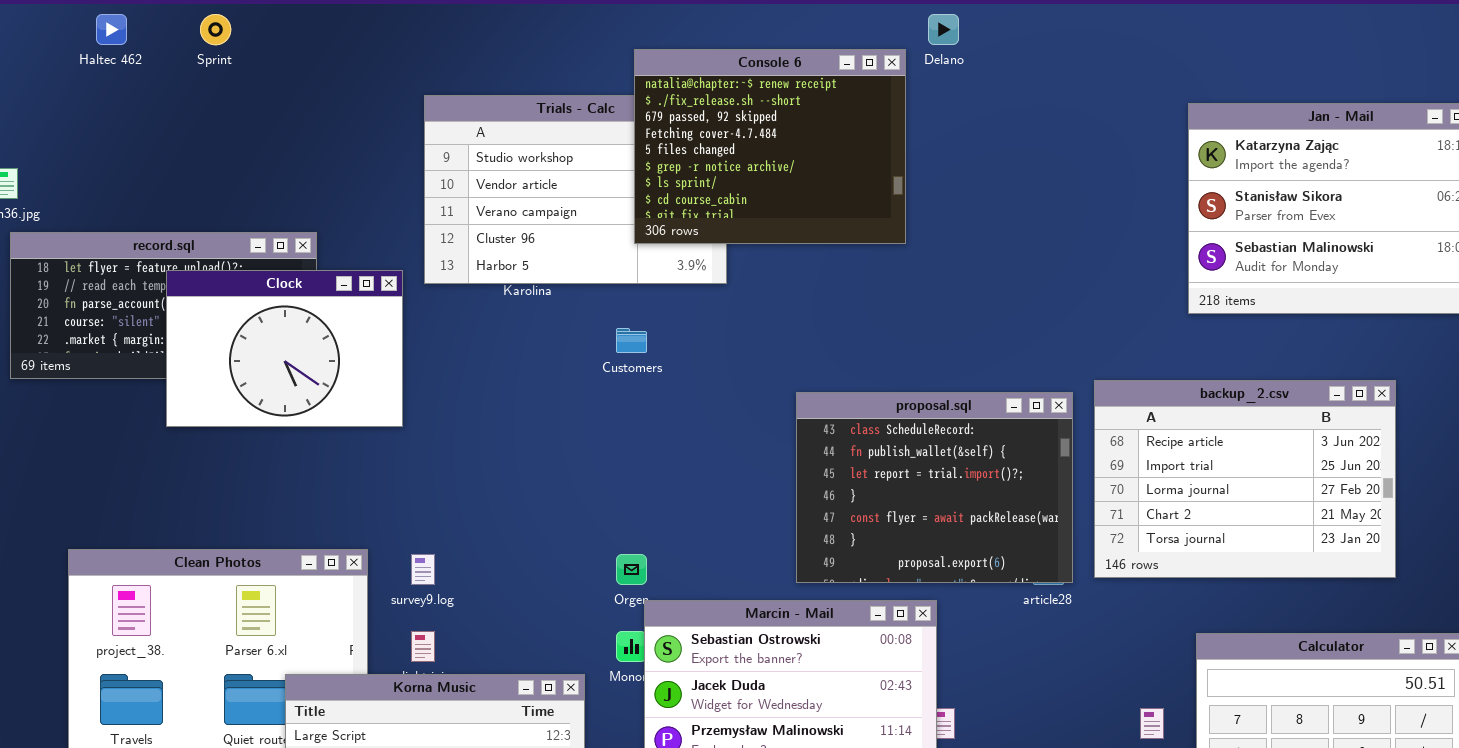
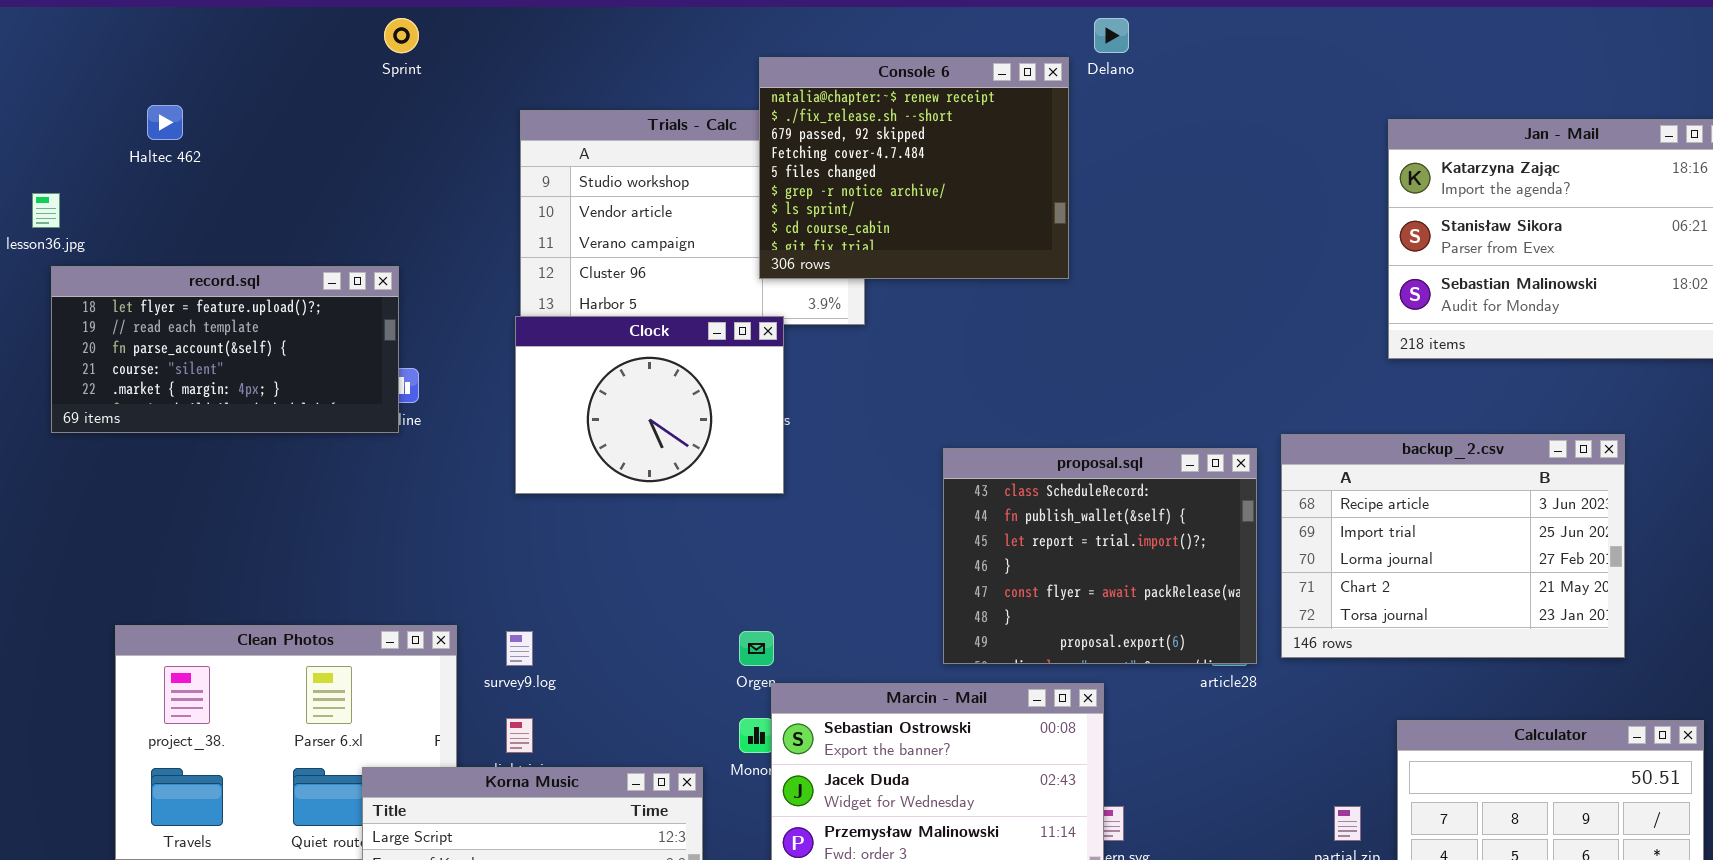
Haltec 462: [96,14,127,45] -> [147,105,183,140], moved
Sprint: [200,14,231,45] -> [384,18,419,53], moved
Clock: [166,270,403,427] -> [515,316,784,494], moved

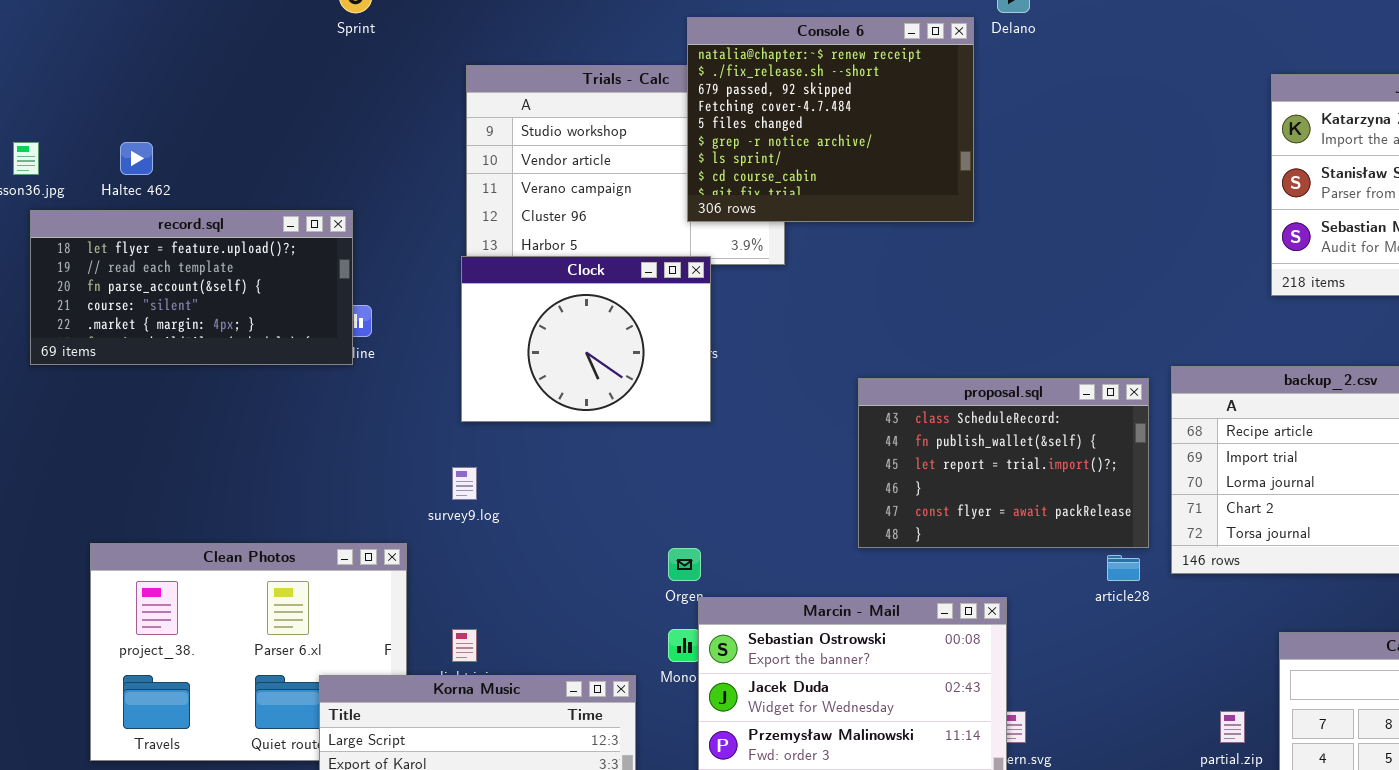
Haltec 462: [147,105,183,140] -> [120,142,153,175], moved
proposal.sql: [943,448,1257,664] -> [858,378,1149,548], resized
survey9.log: [506,631,533,666] -> [452,467,477,500], moved

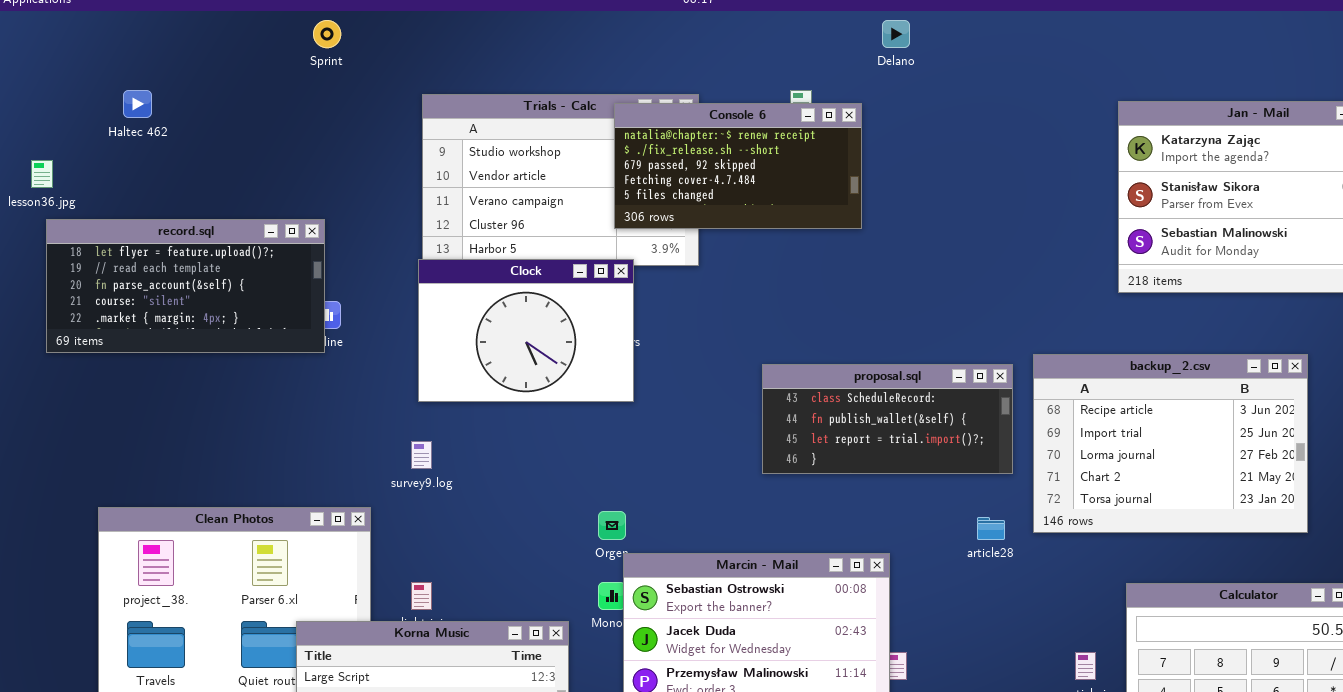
Console 6: [687,17,974,222] -> [614,103,862,229], resized
Haltec 462: [120,142,153,175] -> [123,90,152,118], moved
proposal.sql: [858,378,1149,548] -> [762,364,1013,474], resized

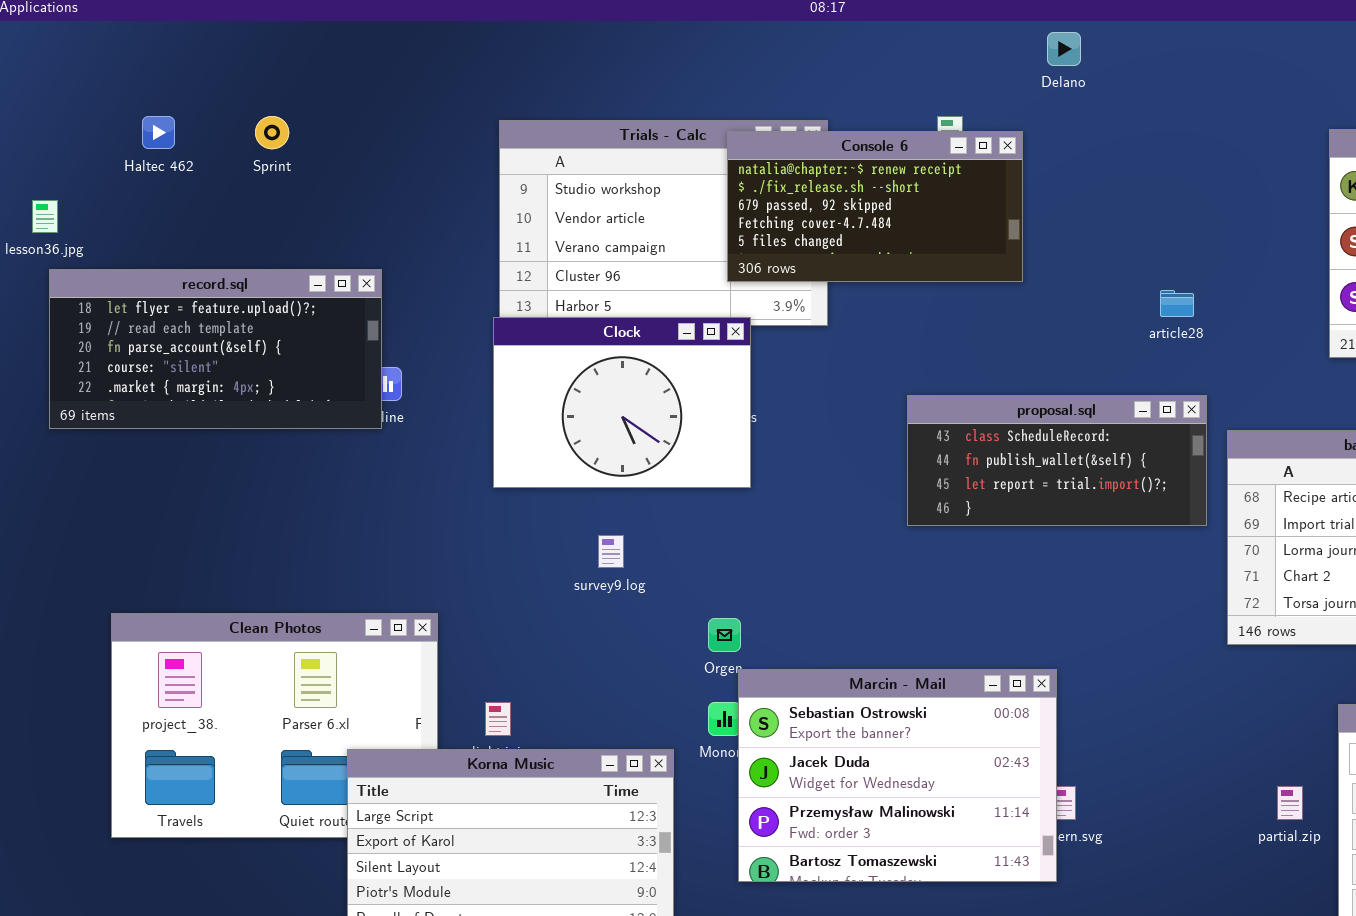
Sprint: [313,20,341,48] -> [255,116,289,149], moved
proposal.sql: [762,364,1013,474] -> [907,395,1207,526], moved
survey9.log: [411,441,432,469] -> [598,535,624,568], moved
article28: [977,517,1005,540] -> [1160,290,1194,317], moved

